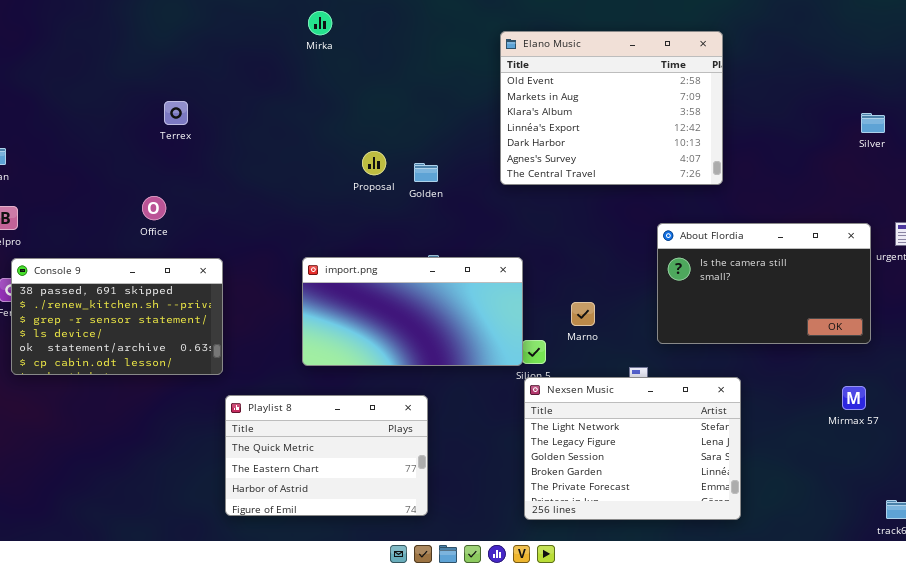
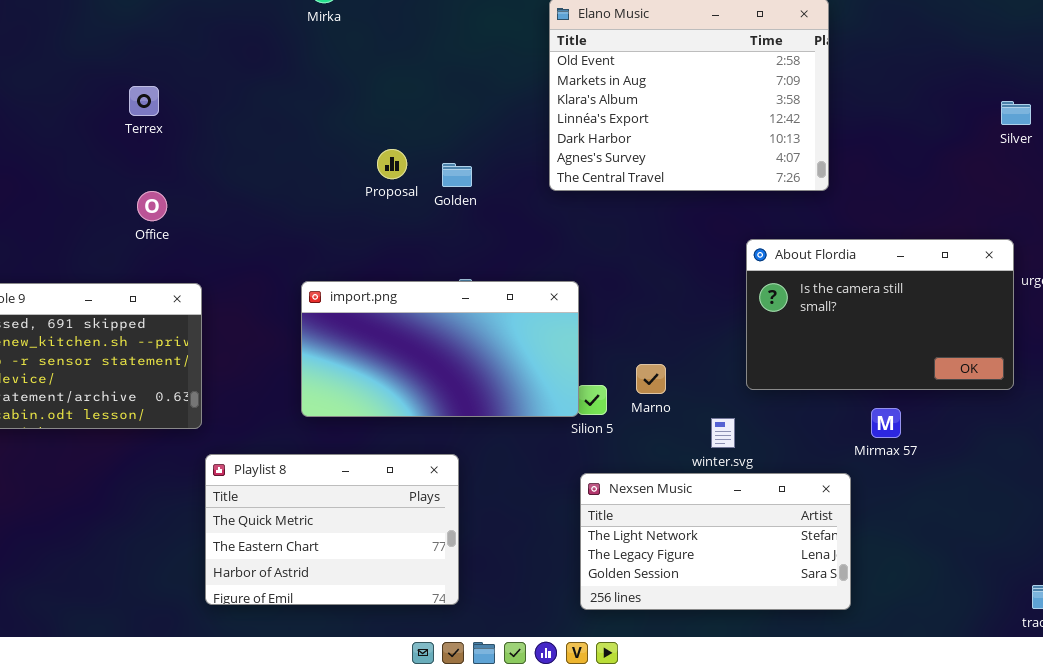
Office: [142,196,166,220] -> [137,191,167,221], moved
Marno: [571,302,595,326] -> [636,364,666,394], moved
Nexsen Music: [524,377,741,520] -> [580,473,851,610], resized
Mirmax 57: [842,386,866,410] -> [871,408,901,438], moved

